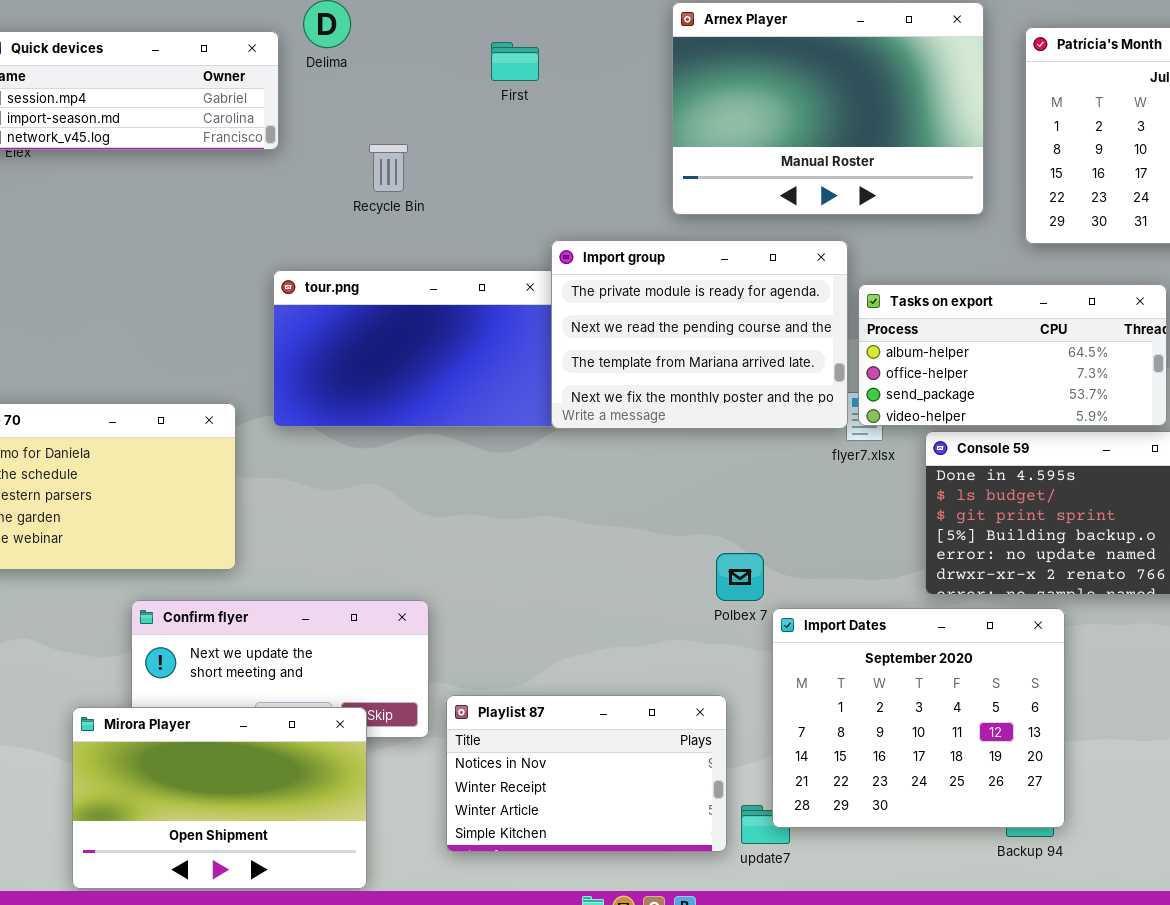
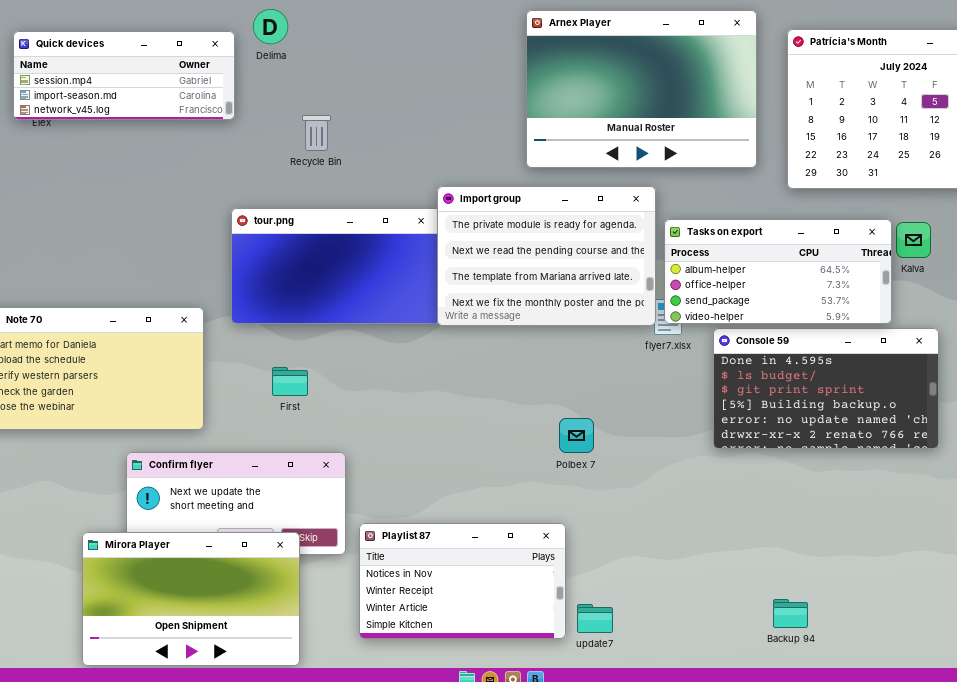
First: [491,42,539,81] -> [272,367,308,396], moved
Import Dates: [772,608,1065,828] -> none, closed

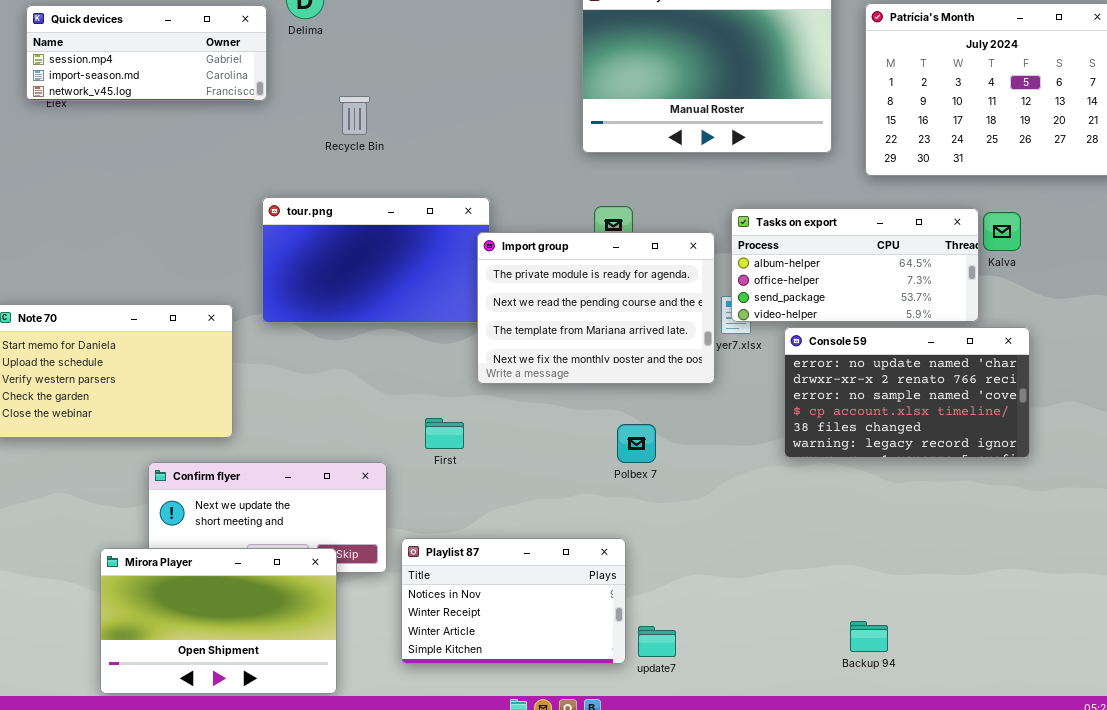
Import group: [437,186,656,326] -> [477,232,715,384], moved
Console 59: [713,328,939,449] -> [784,327,1030,458], scrolled down 4 rows
First: [272,367,308,396] -> [425,418,464,449], moved

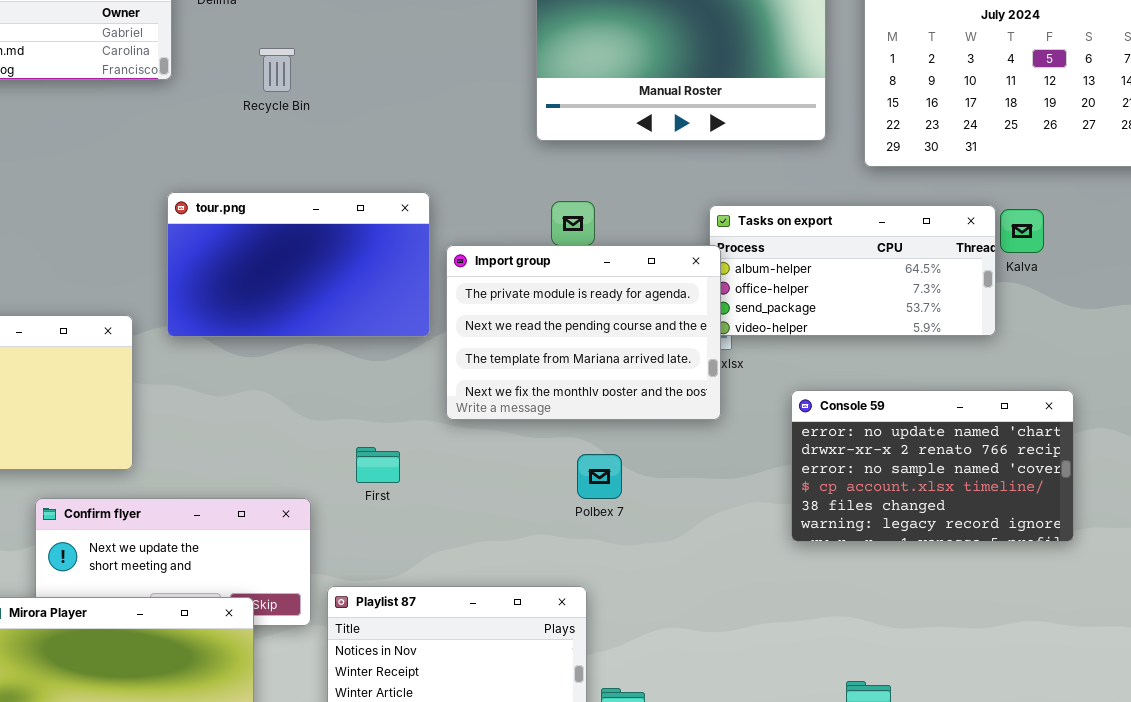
Recycle Bin: [339,96,370,135] -> [259,48,295,92], moved
Import group: [477,232,715,384] -> [446,245,721,420], moved
Console 59: [784,327,1030,458] -> [791,390,1074,542], moved

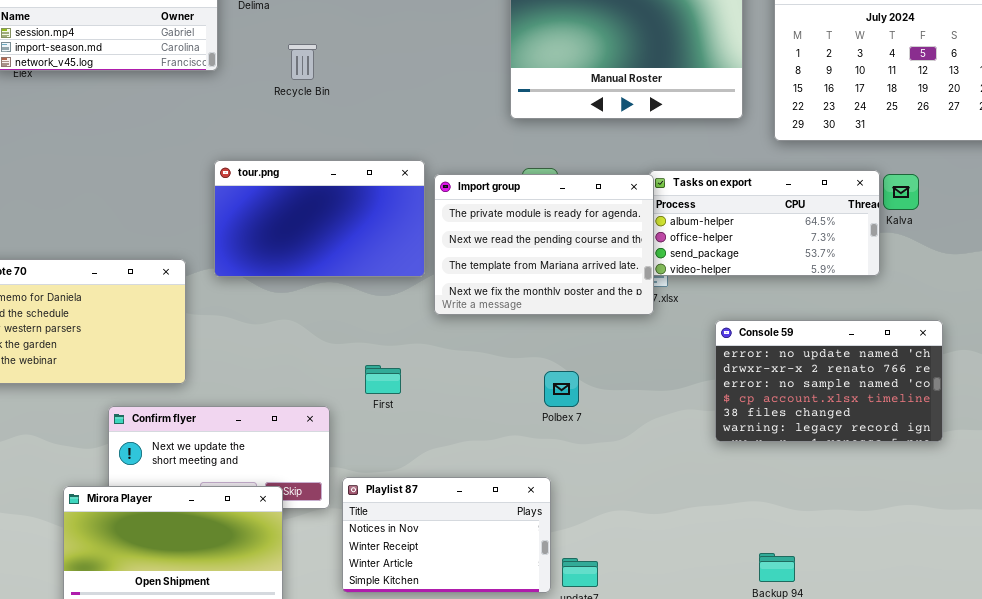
Import group: [446,245,721,420] -> [434,174,654,315], moved

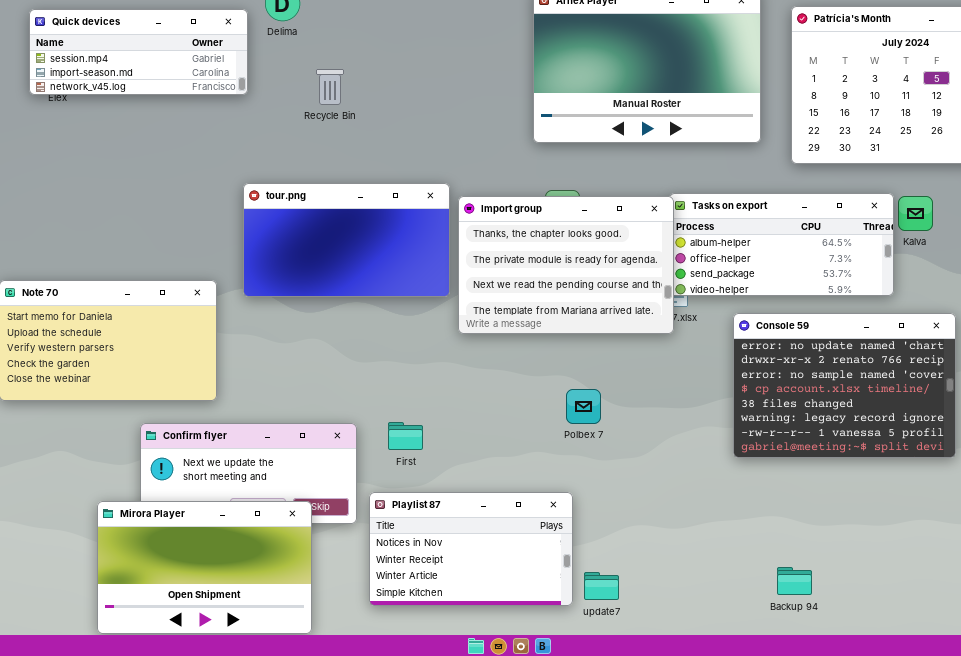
Import group: [434,174,654,315] -> [458,196,674,334], scrolled up 1 row
Console 59: [715,320,943,442] -> [733,313,956,458], resized
First: [365,365,401,394] -> [388,422,423,450], moved

